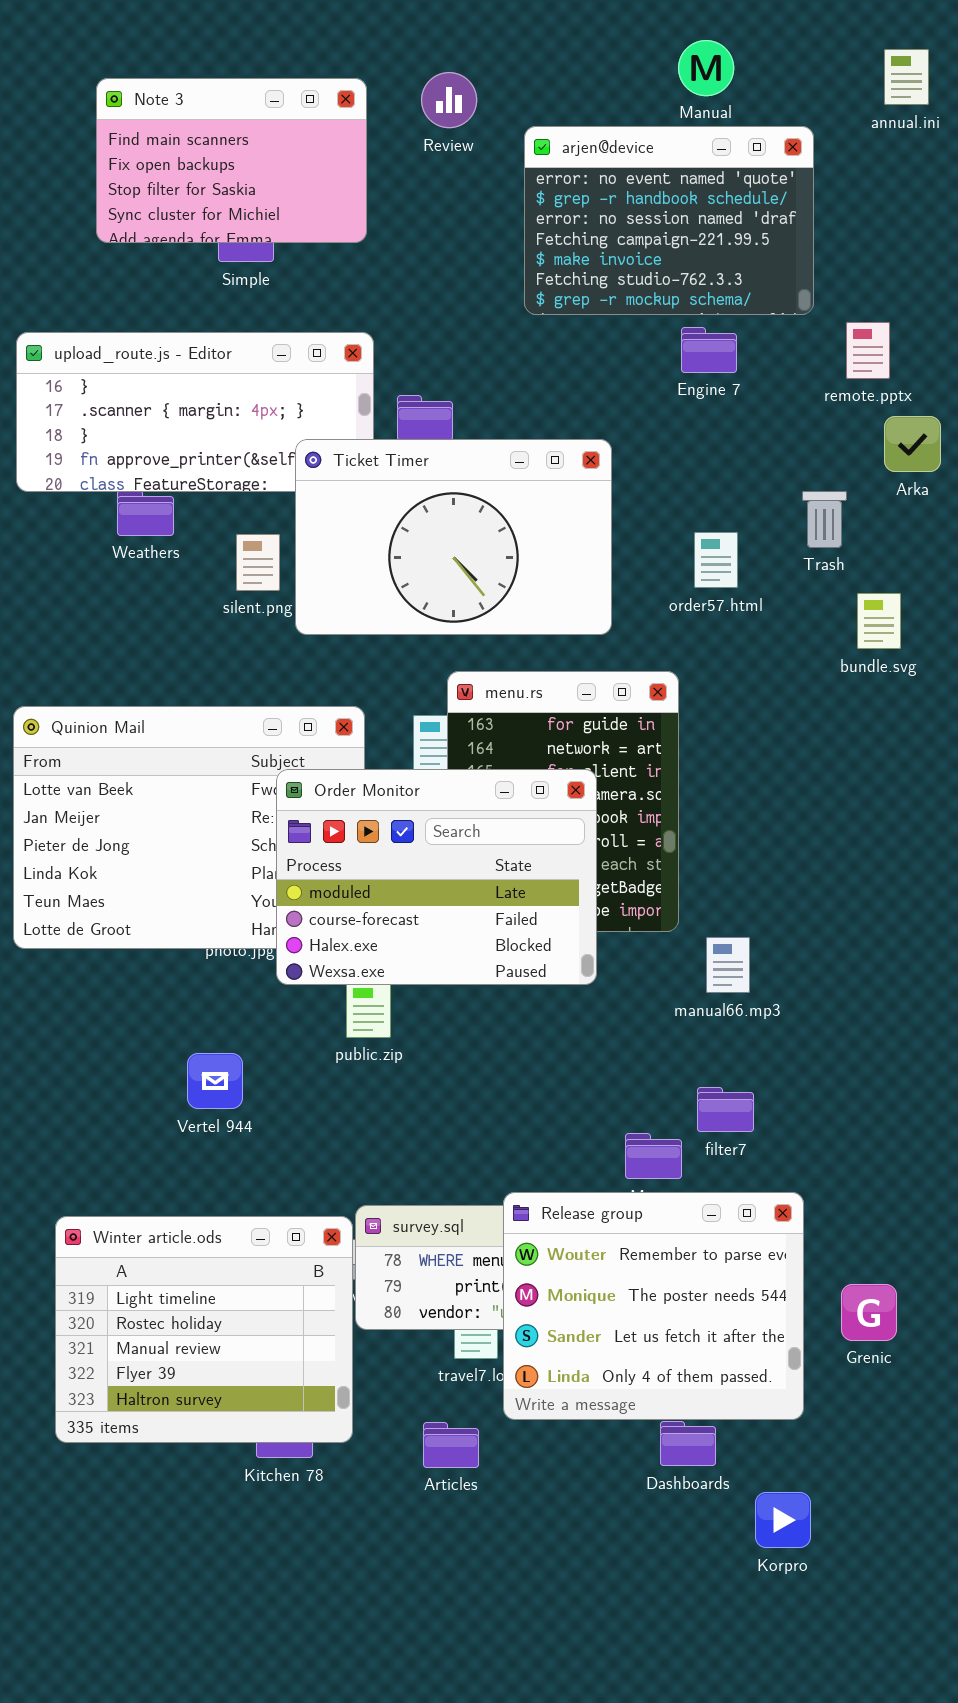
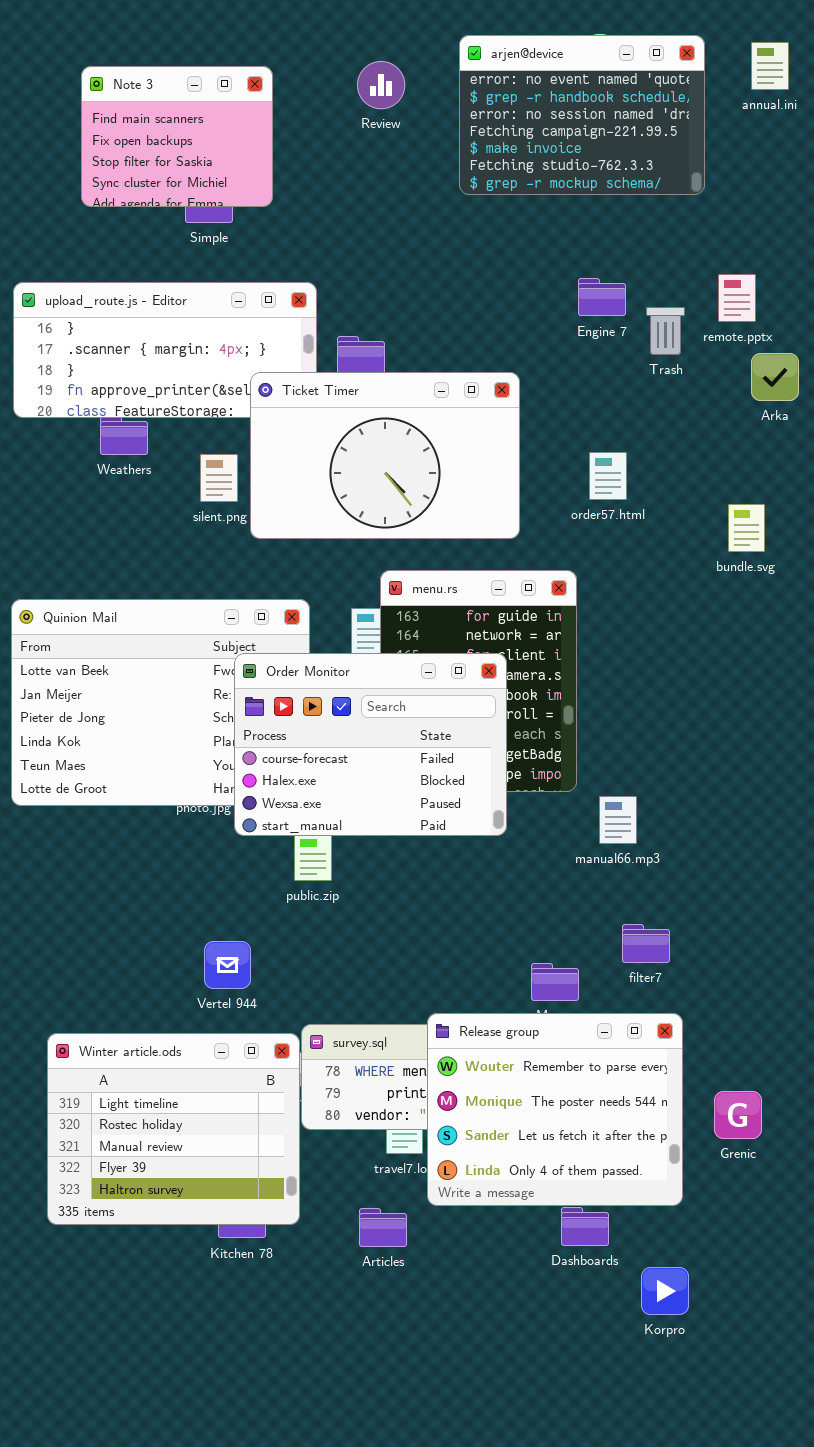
Note 3: [96,78,367,243] -> [81,66,273,207], resized
arjen@device: [524,126,814,315] -> [459,35,705,195], moved
Trash: [802,491,847,548] -> [646,307,685,355], moved
Order Monitor: [276,769,597,985] -> [234,653,507,836], scrolled down 1 row
Vertel 944: [187,1053,243,1109] -> [204,941,251,989], moved
filter7: [697,1087,754,1132] -> [622,924,670,963], moved

